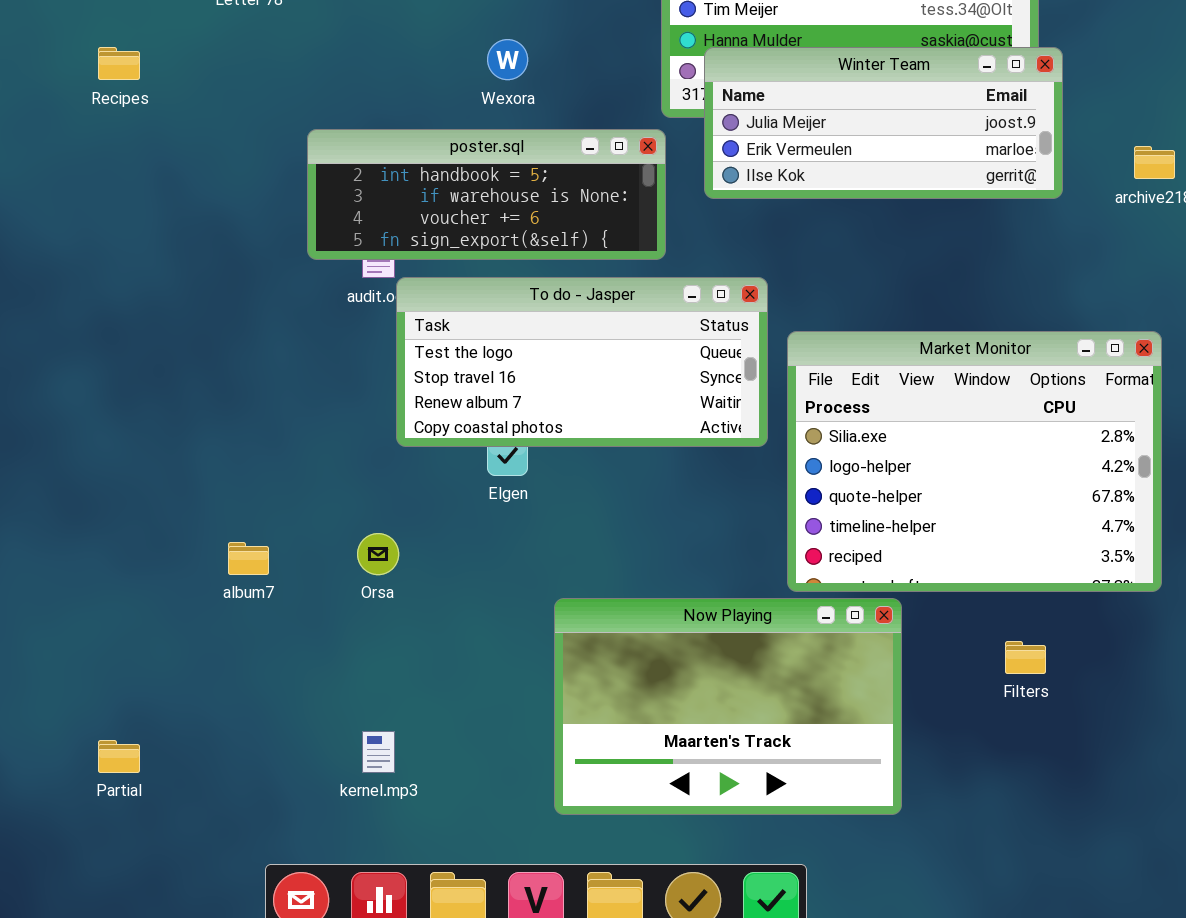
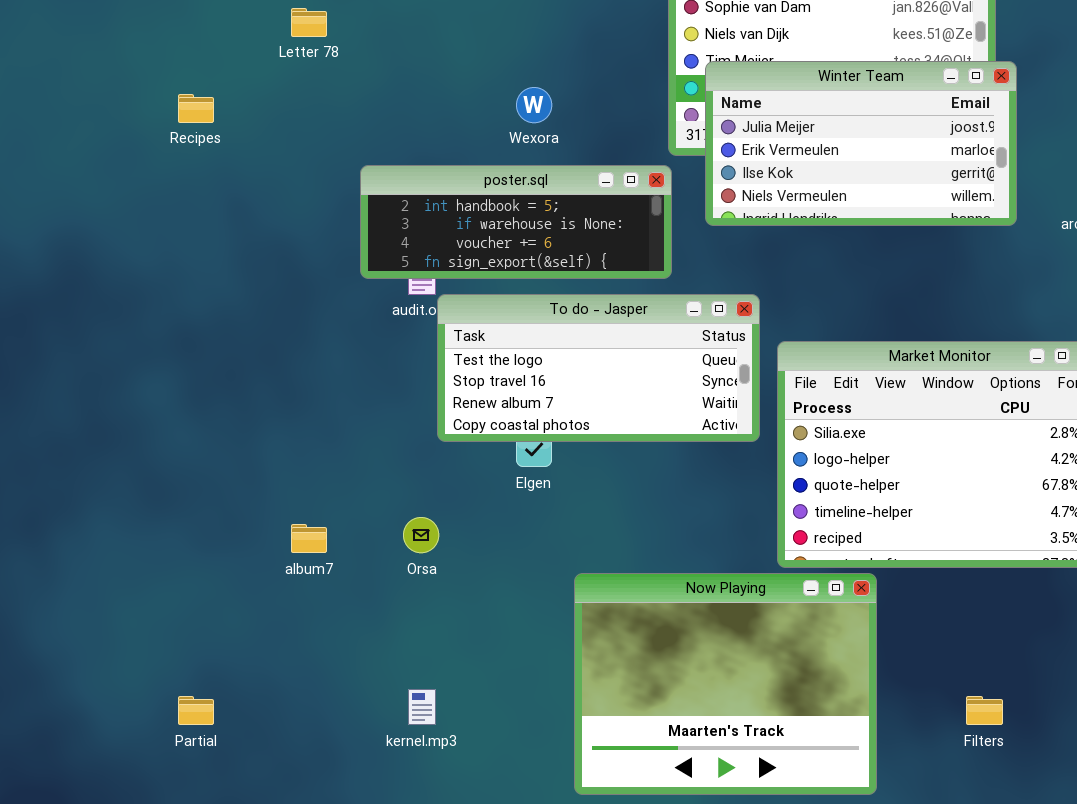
Winter Team: [704,47,1063,199] -> [705,61,1017,226], resized
Now Playing: [554,598,902,815] -> [574,573,877,795], resized
Filters: [1005,641,1046,674] -> [966,696,1003,725], moved

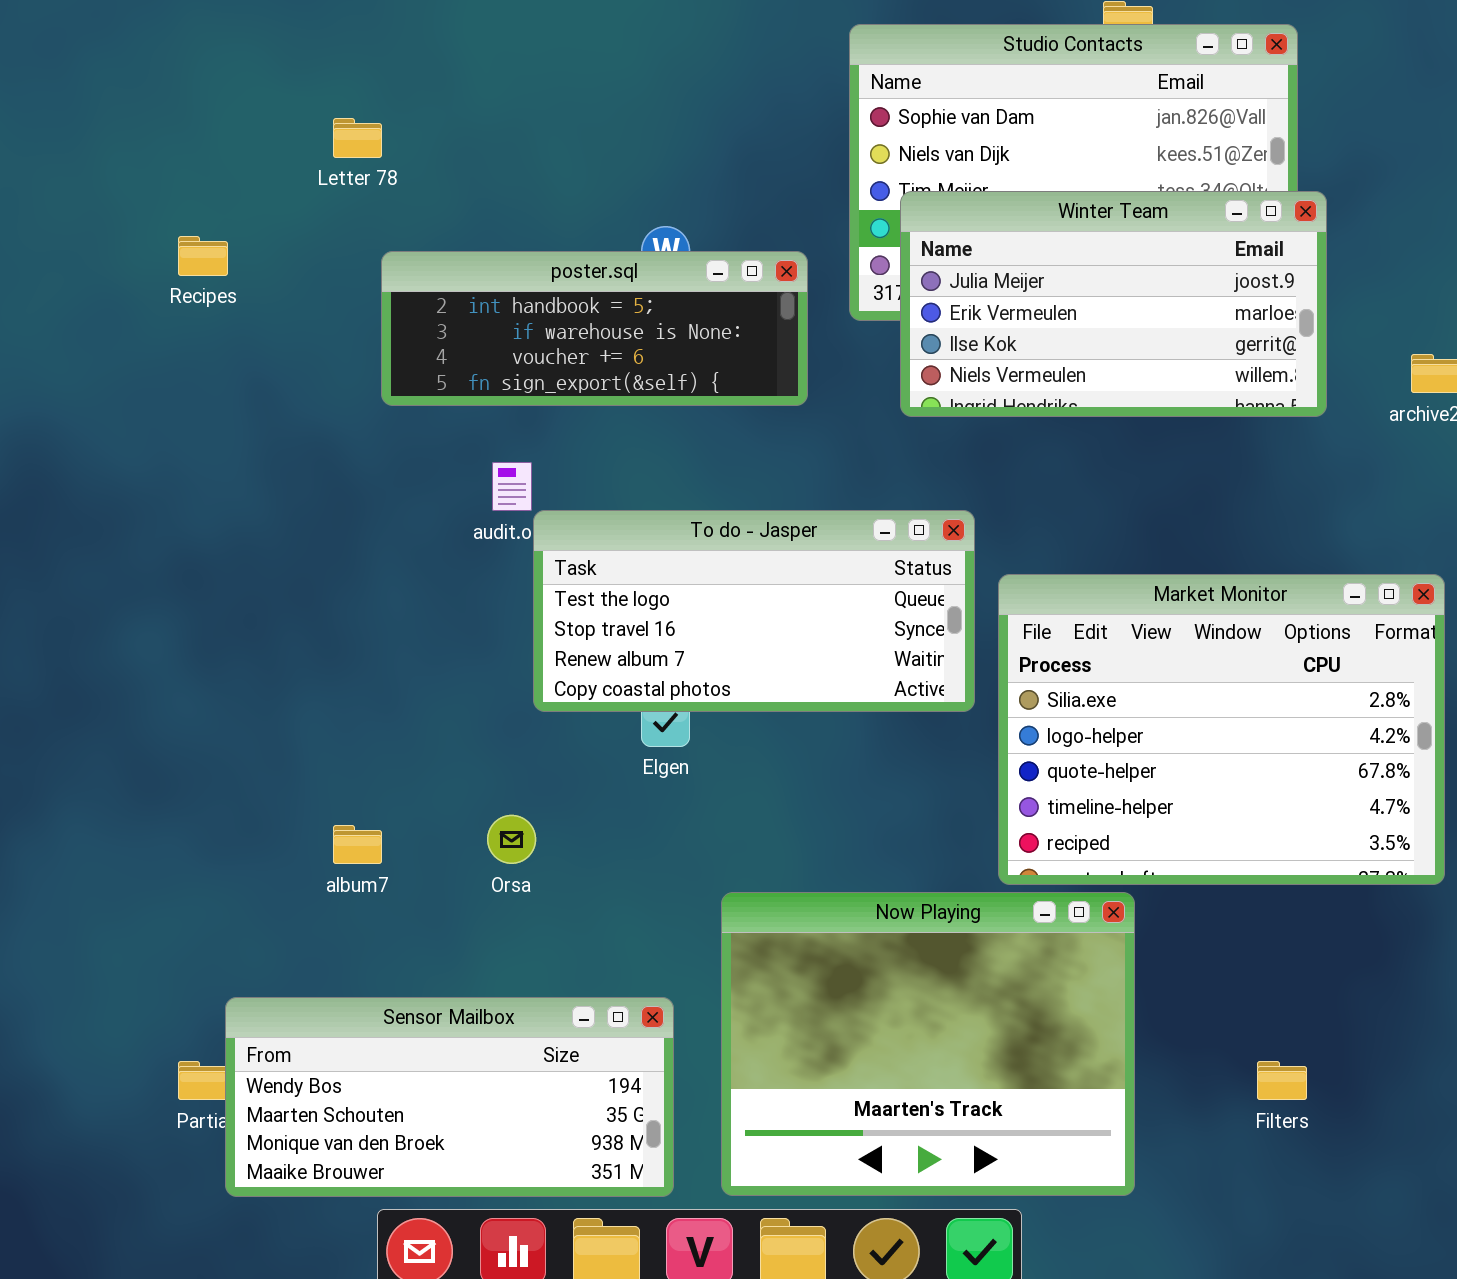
poster.sql: [360,165,672,279] -> [381,251,808,406], moved
Sensor Mailbox: none -> [225,997,674,1197], opened

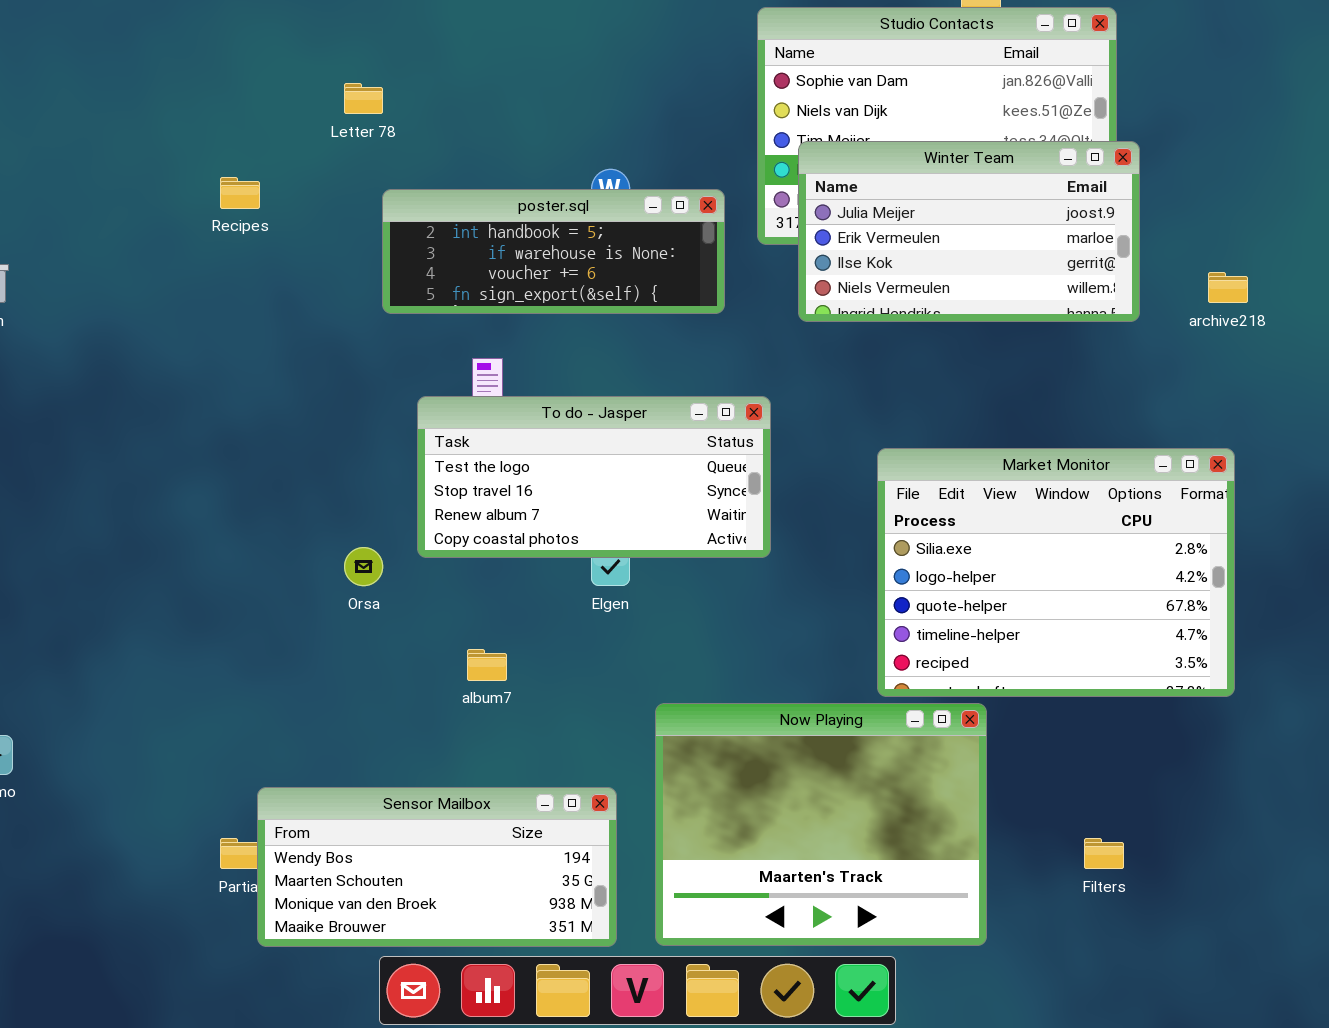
To do - Jasper: [533,510,975,712] -> [417,396,771,558], moved
Orsa: [487,815,536,864] -> [344,547,383,586], moved
album7: [333,825,382,864] -> [467,649,507,681], moved

